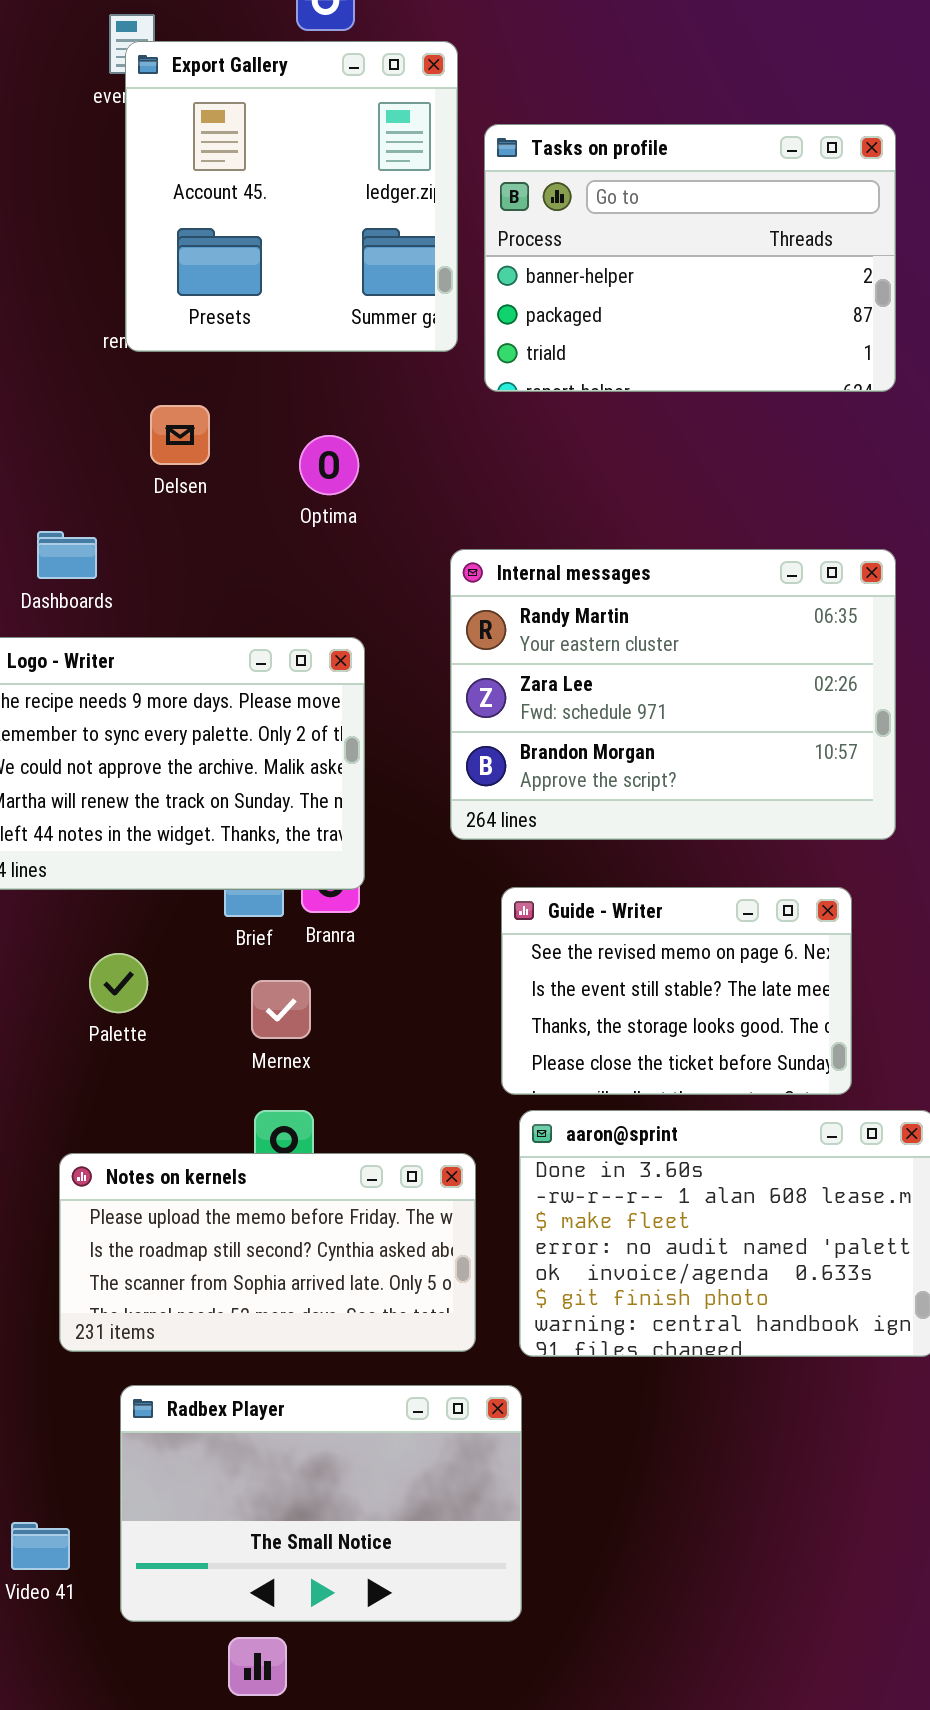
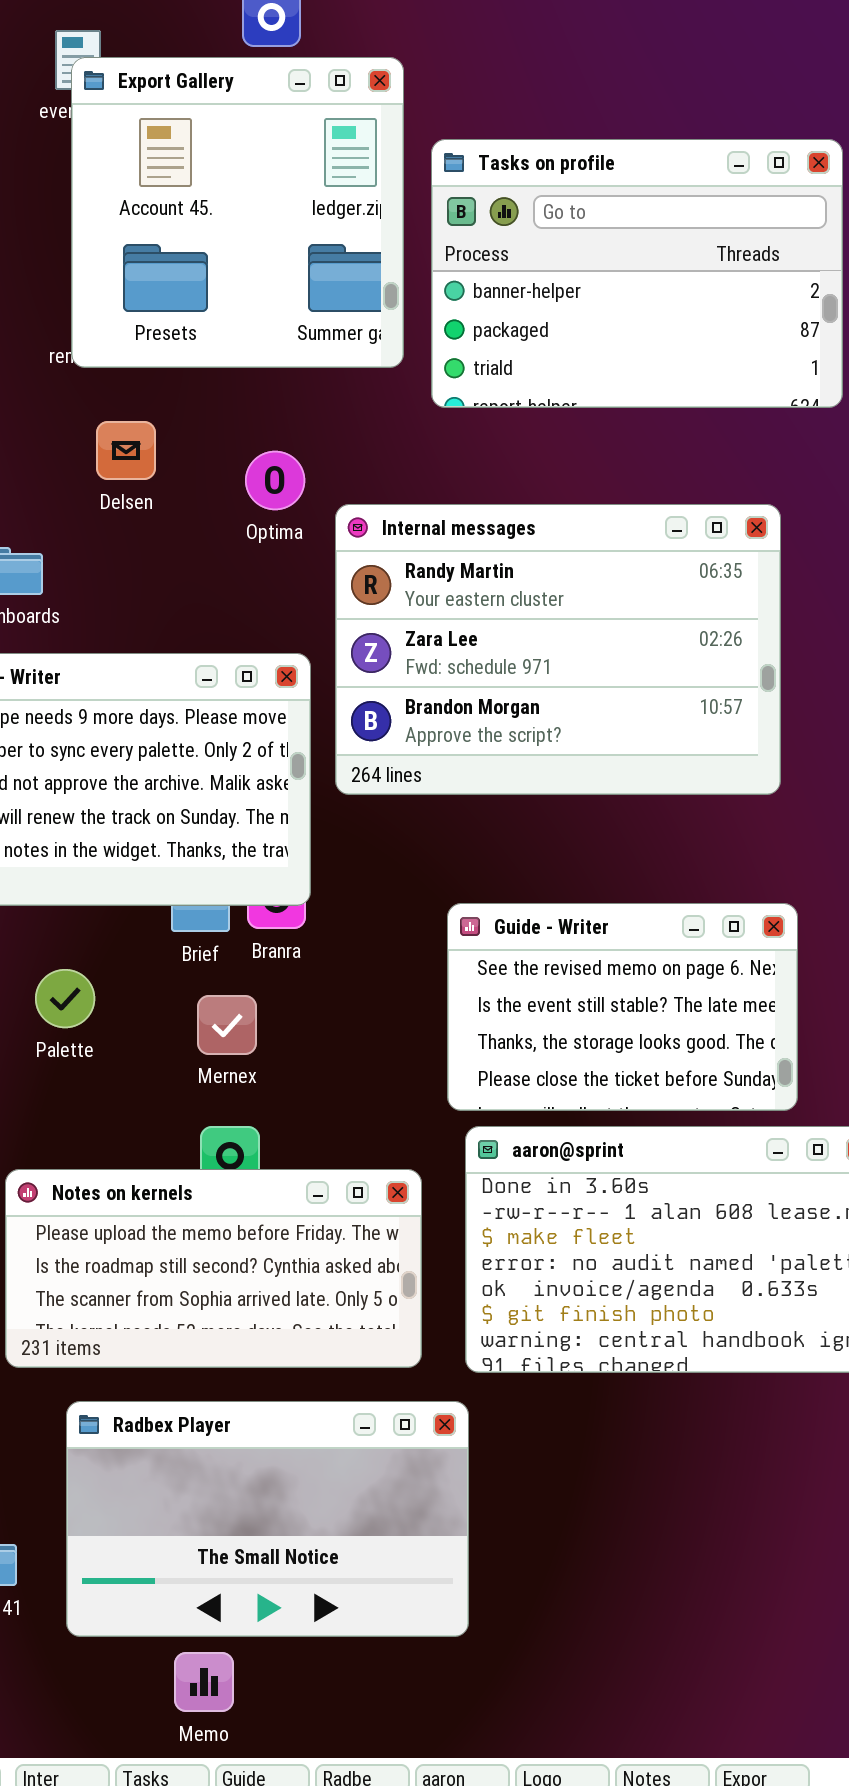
Internal messages: [450,549,896,840] -> [335,504,781,795], moved

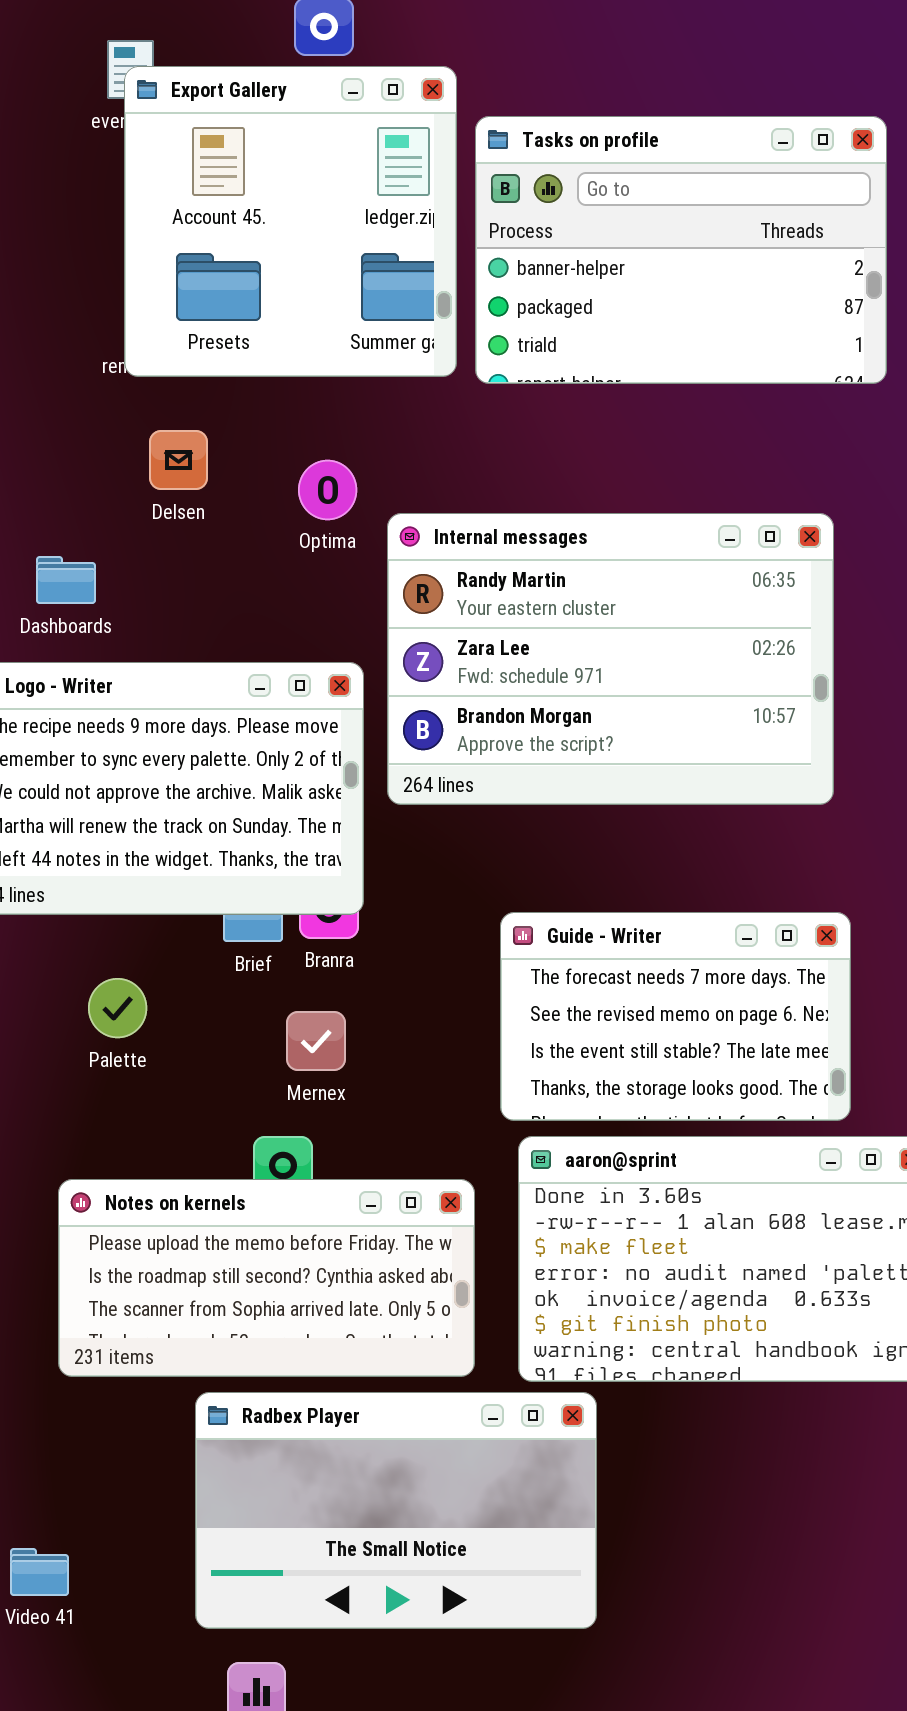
Tasks on profile: [431,139,843,408] -> [475,116,887,384], moved
Guide - Writer: [447,903,798,1111] -> [500,912,851,1121], scrolled up 1 row
Mernex: [197,995,257,1055] -> [286,1011,346,1071], moved
Radbex Player: [66,1401,469,1637] -> [195,1392,597,1629], moved

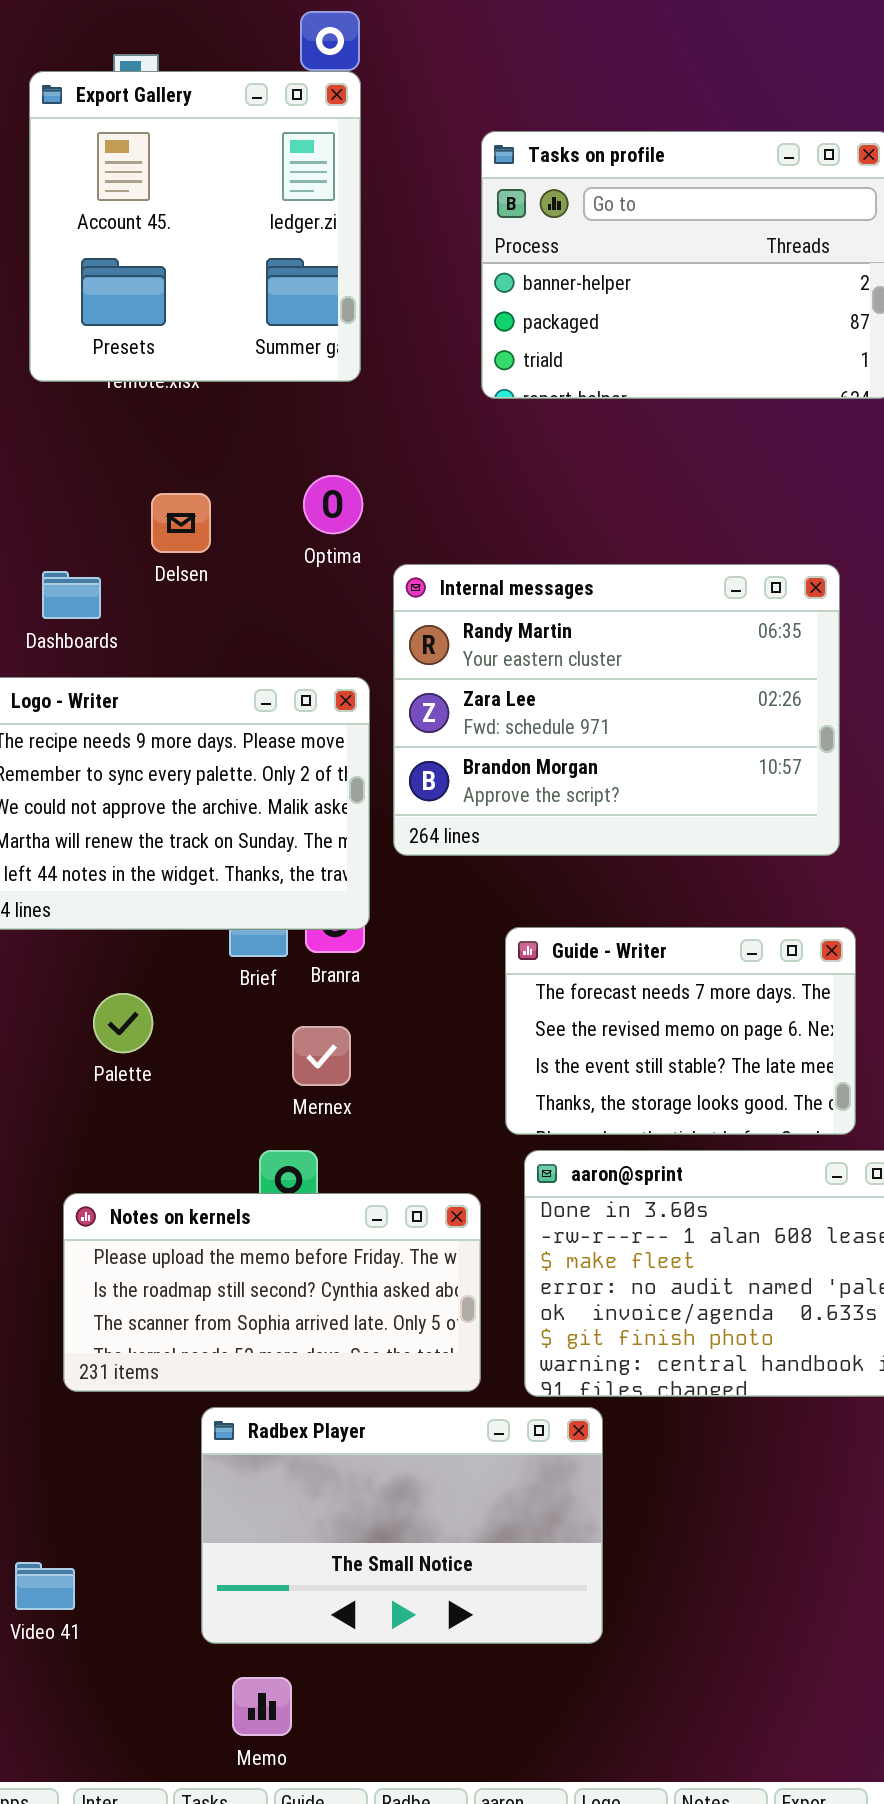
Export Gallery: [124,66,457,377] -> [29,71,361,382], moved
Delsen: [149,430,208,490] -> [151,493,211,553], moved
Internal messages: [387,513,834,805] -> [393,564,840,856], moved

